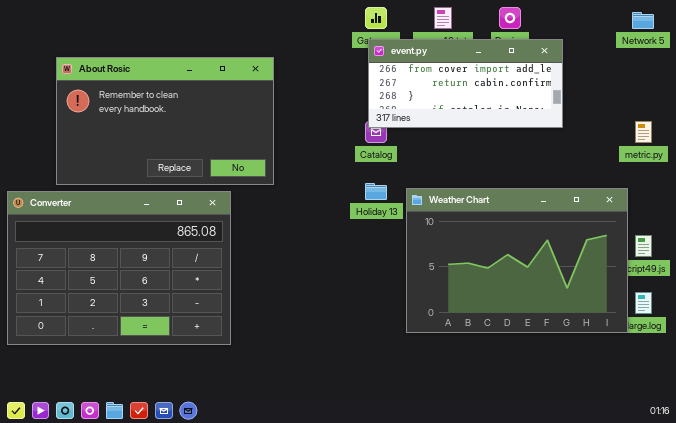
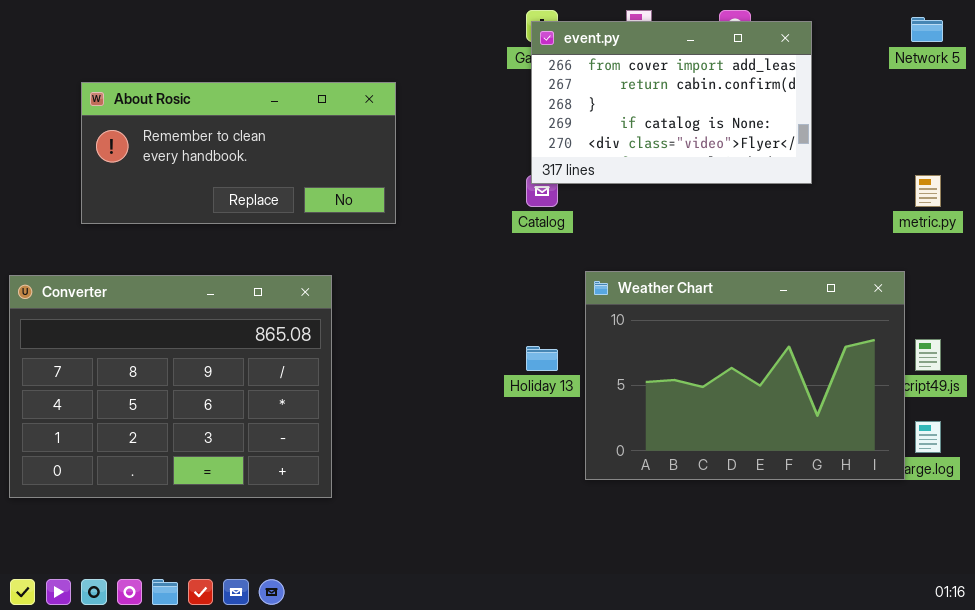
event.py: [368,39,563,128] -> [531,21,812,184], resized
About Rosic: [56,57,274,185] -> [81,82,396,224], resized
Holiday 13: [365,183,387,200] -> [526,346,558,371], moved

